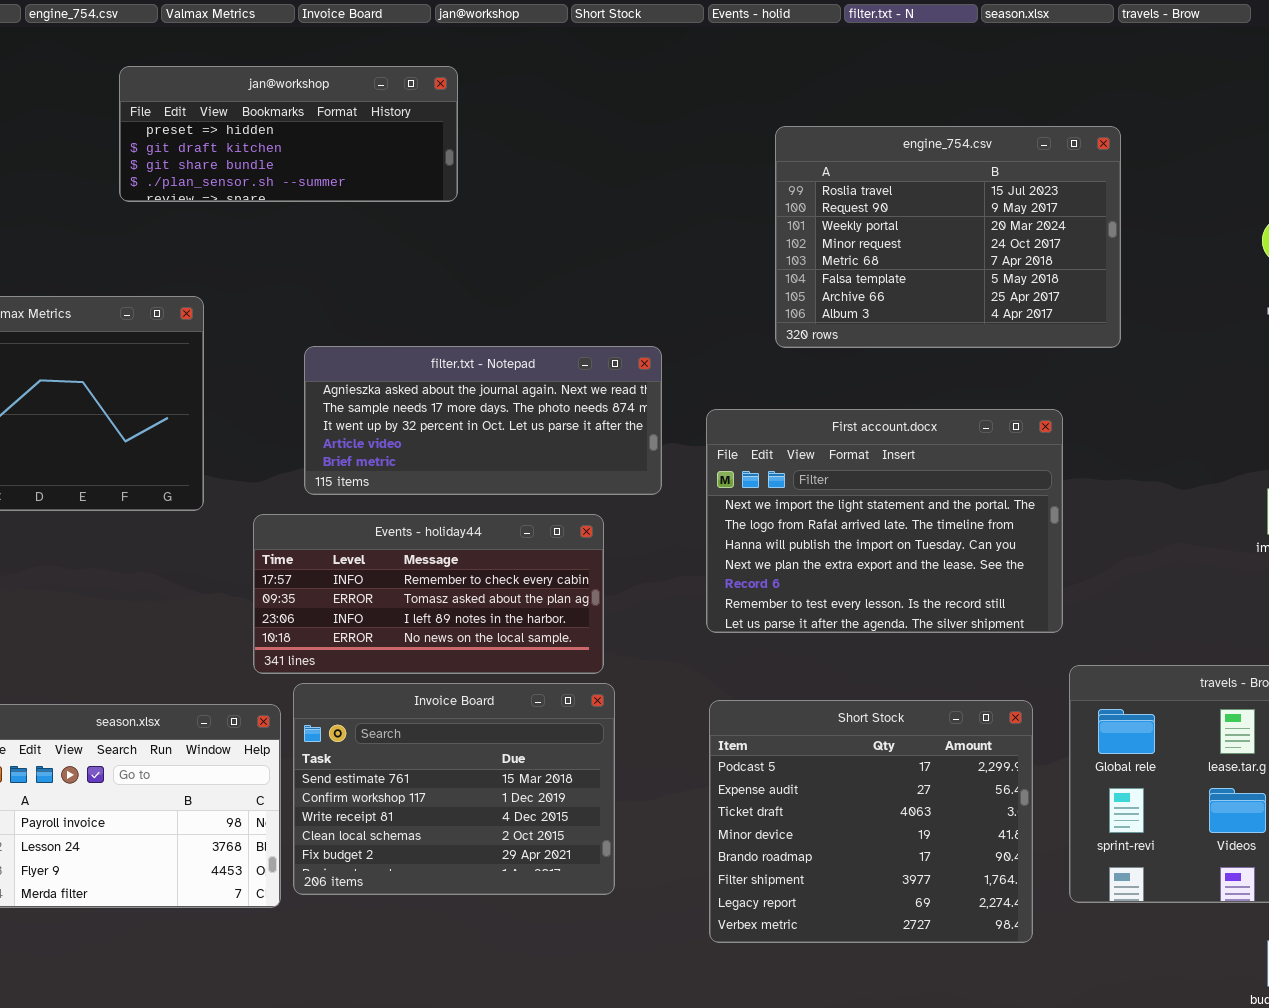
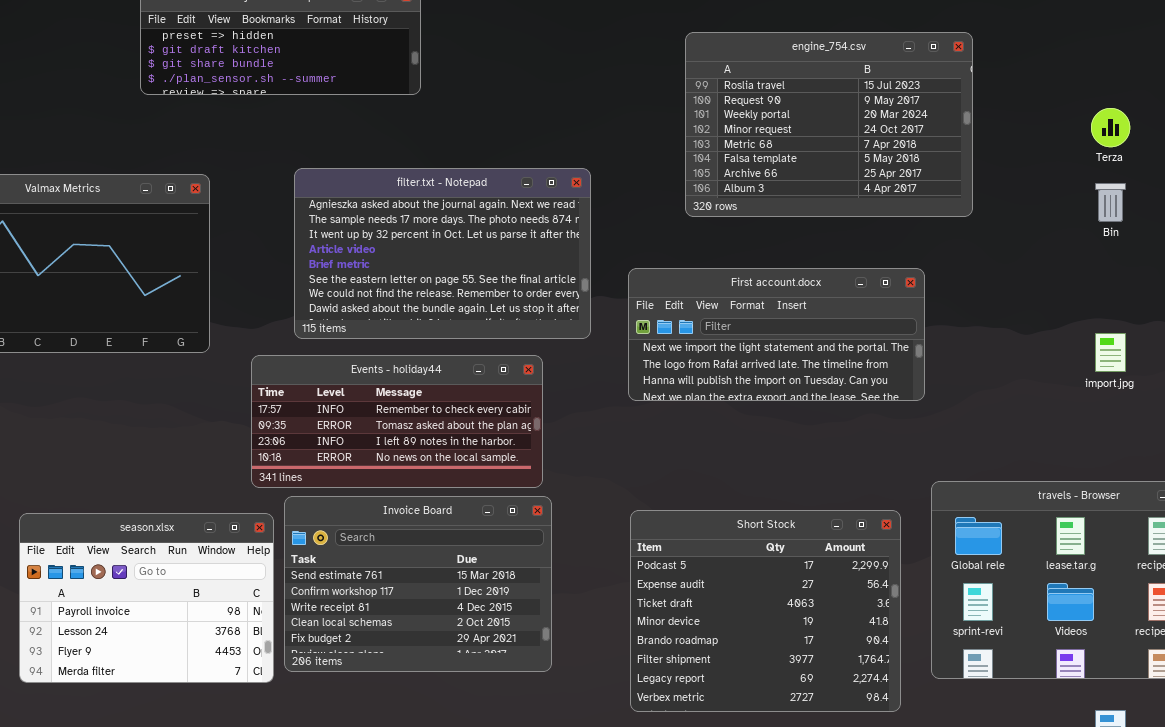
filter.txt - Notepad: [304,346,662,495] -> [294,168,591,339], resized
First account.docx: [706,409,1063,633] -> [628,268,925,401], resized

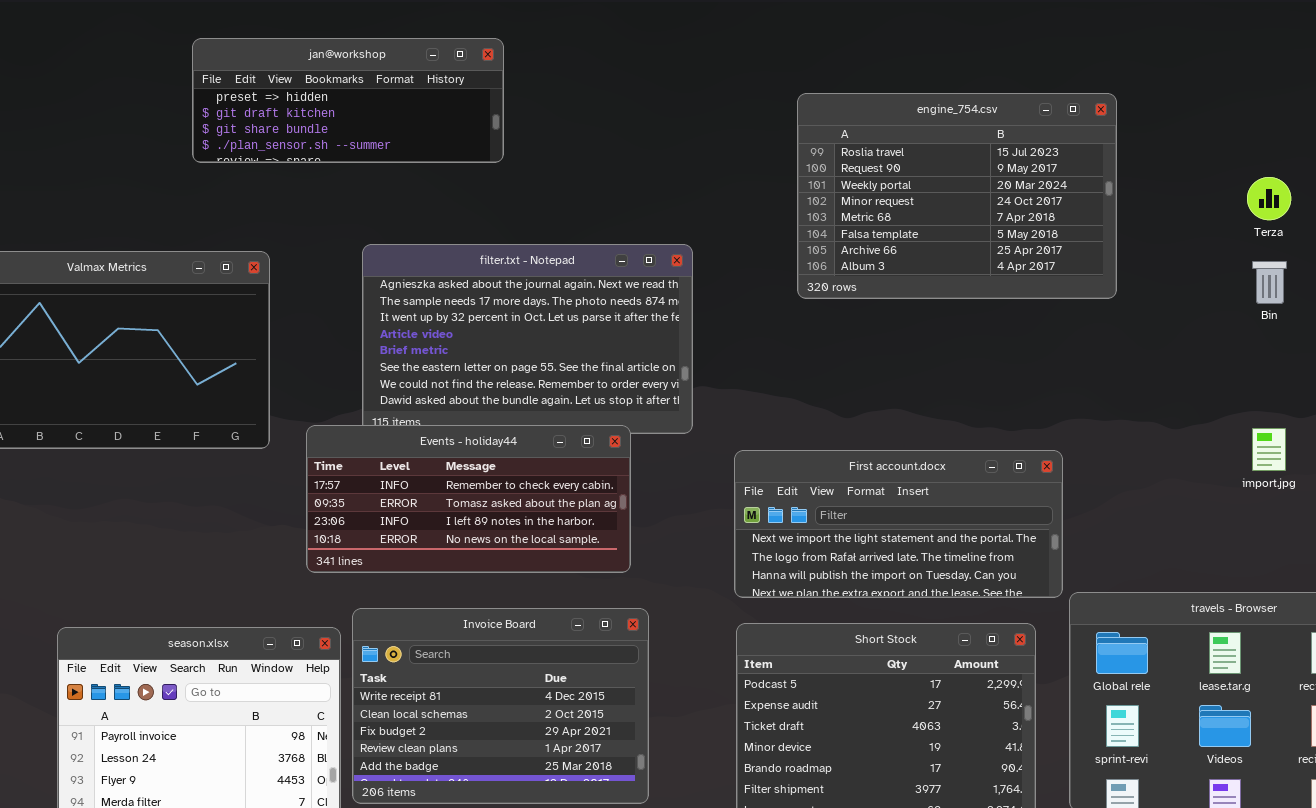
First account.docx: [628,268,925,401] -> [734,450,1063,598], moved
Events - holiday44: [251,355,543,488] -> [306,425,631,573], moved
Invoice Board: [284,496,552,672] -> [352,608,649,804], scrolled down 2 rows

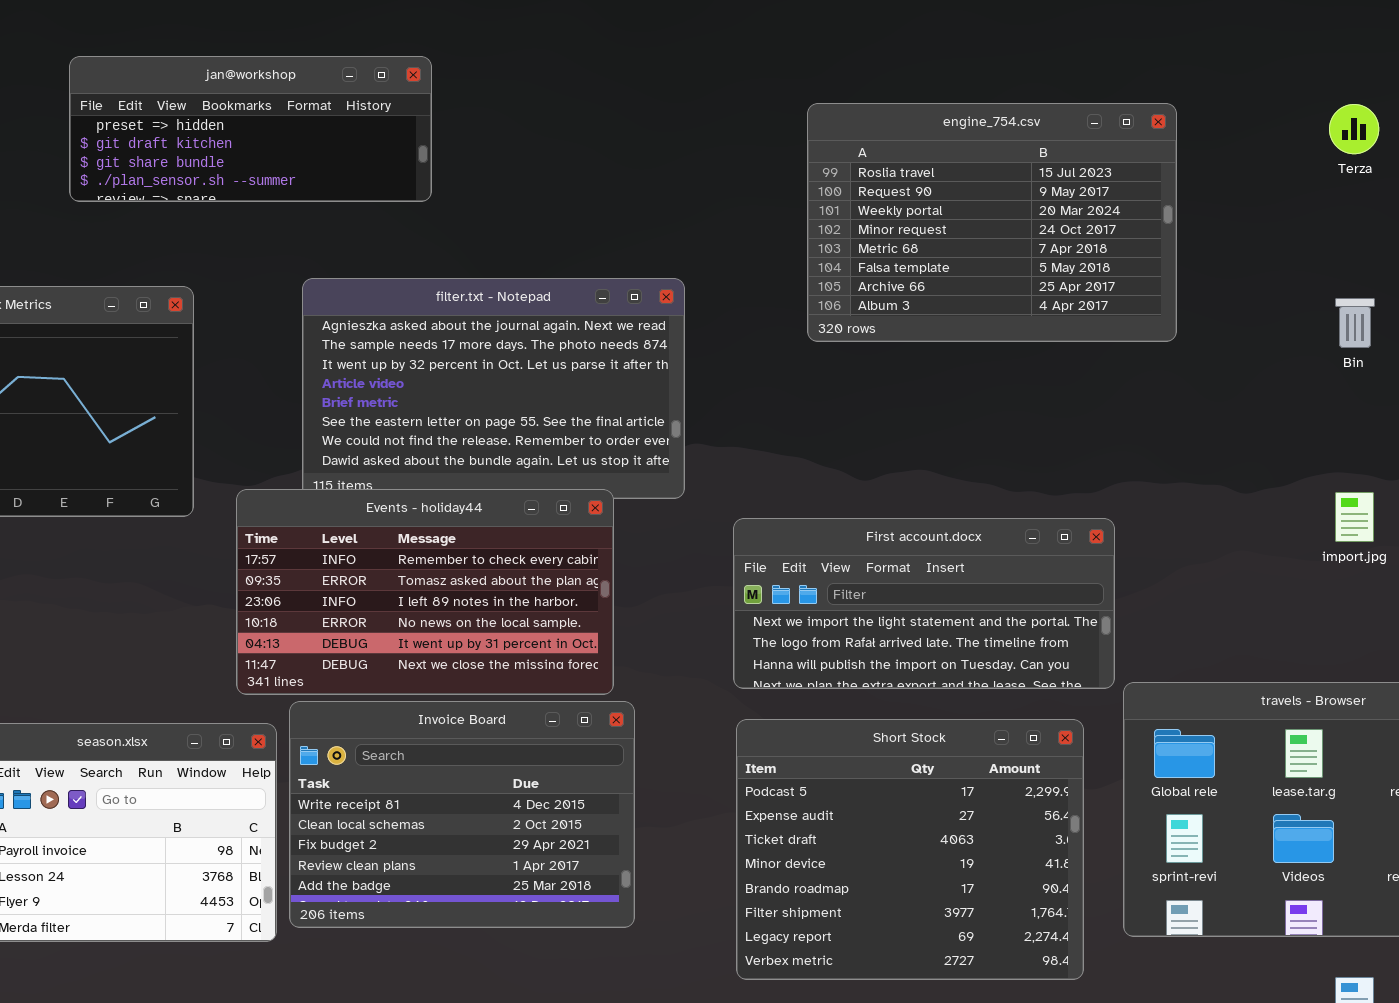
jan@workshop: [192,38,504,163] -> [69,56,432,202], moved
Terza: [1247,177,1291,220] -> [1329,104,1379,154], moved
Events - holiday44: [306,425,631,573] -> [236,489,614,695], resized

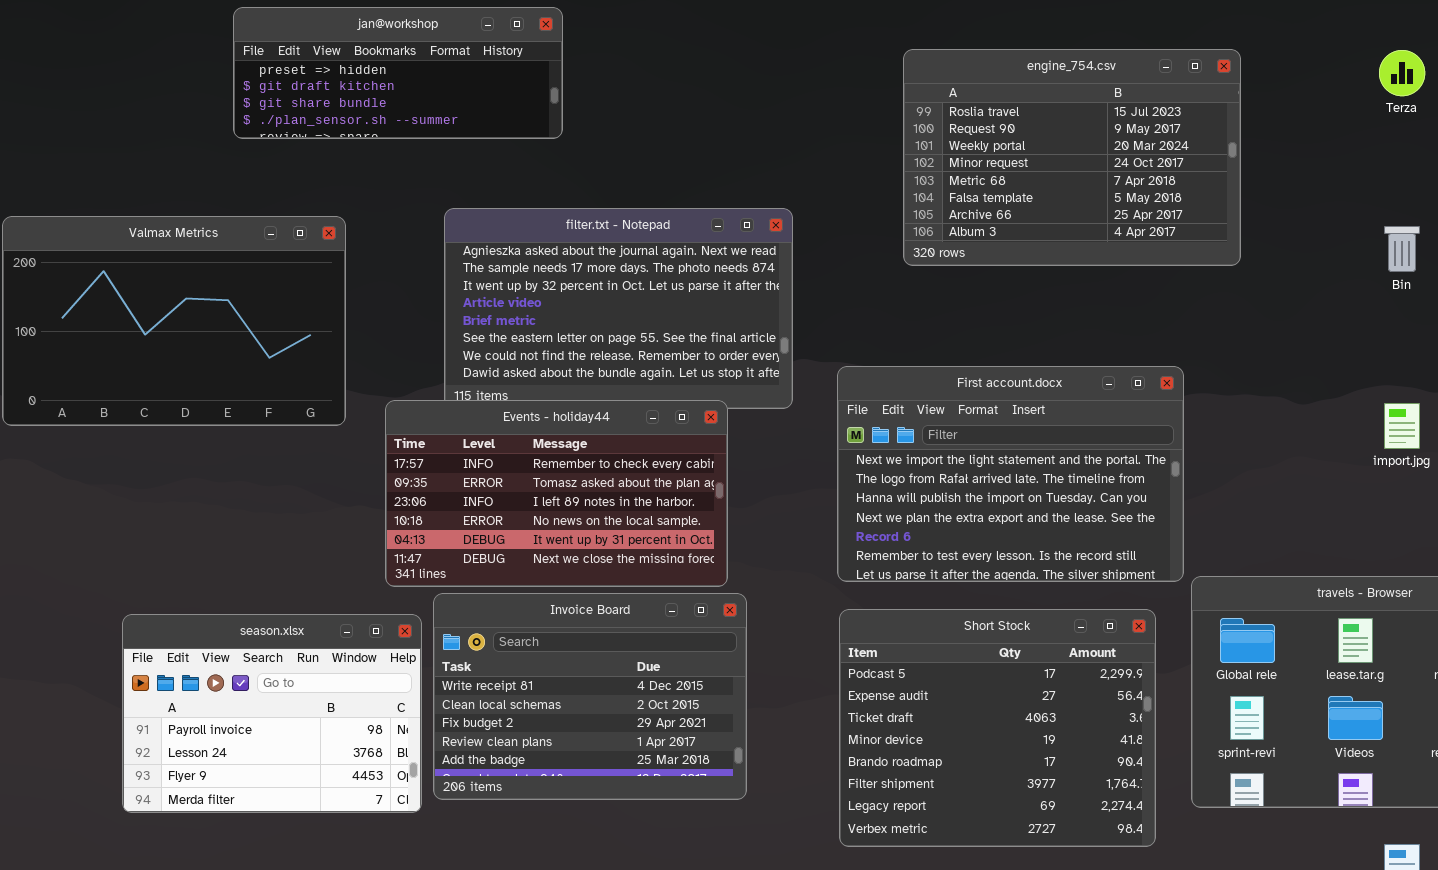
First account.docx: [733,518,1115,689] -> [837,366,1184,582], resized

